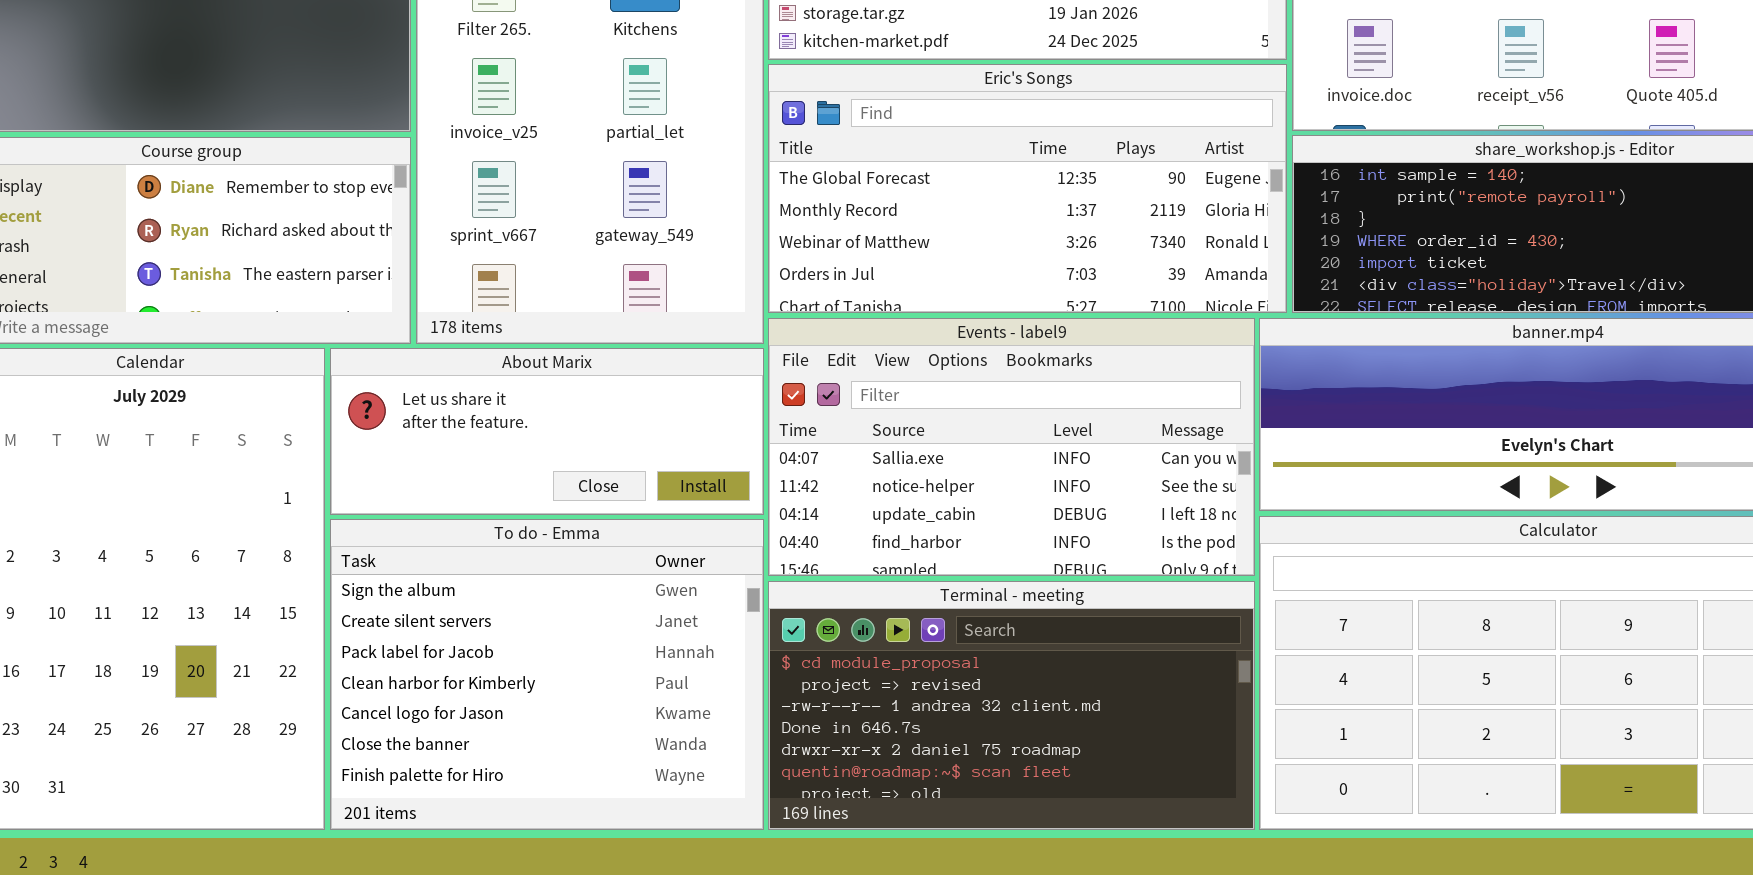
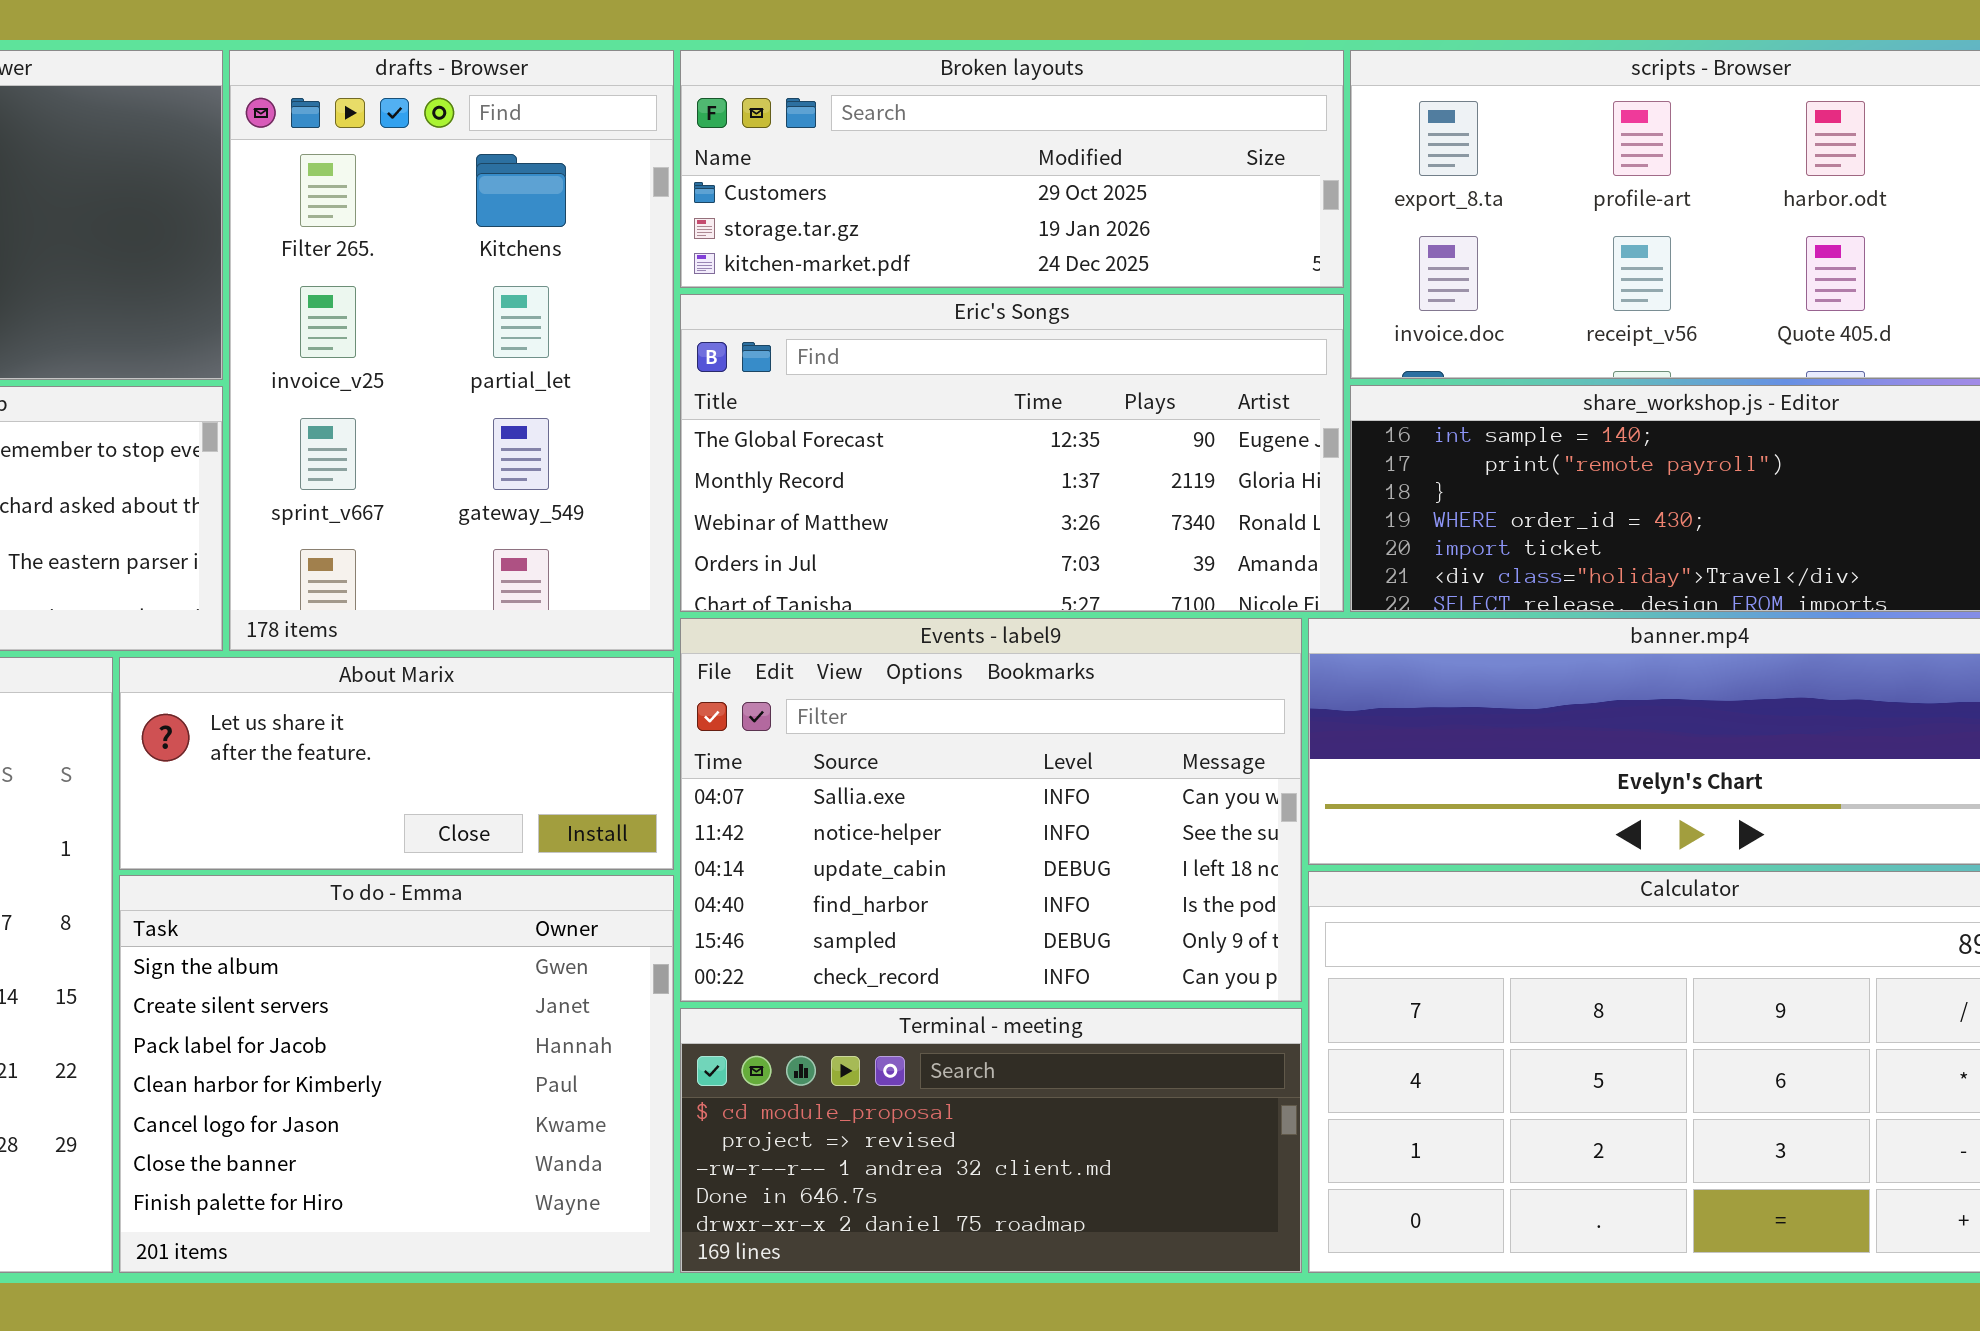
Events - label9: [768,318,1255,576] -> [680,618,1302,1002], resized
Terminal - meeting: [768,581,1255,830] -> [680,1008,1302,1273], resized

